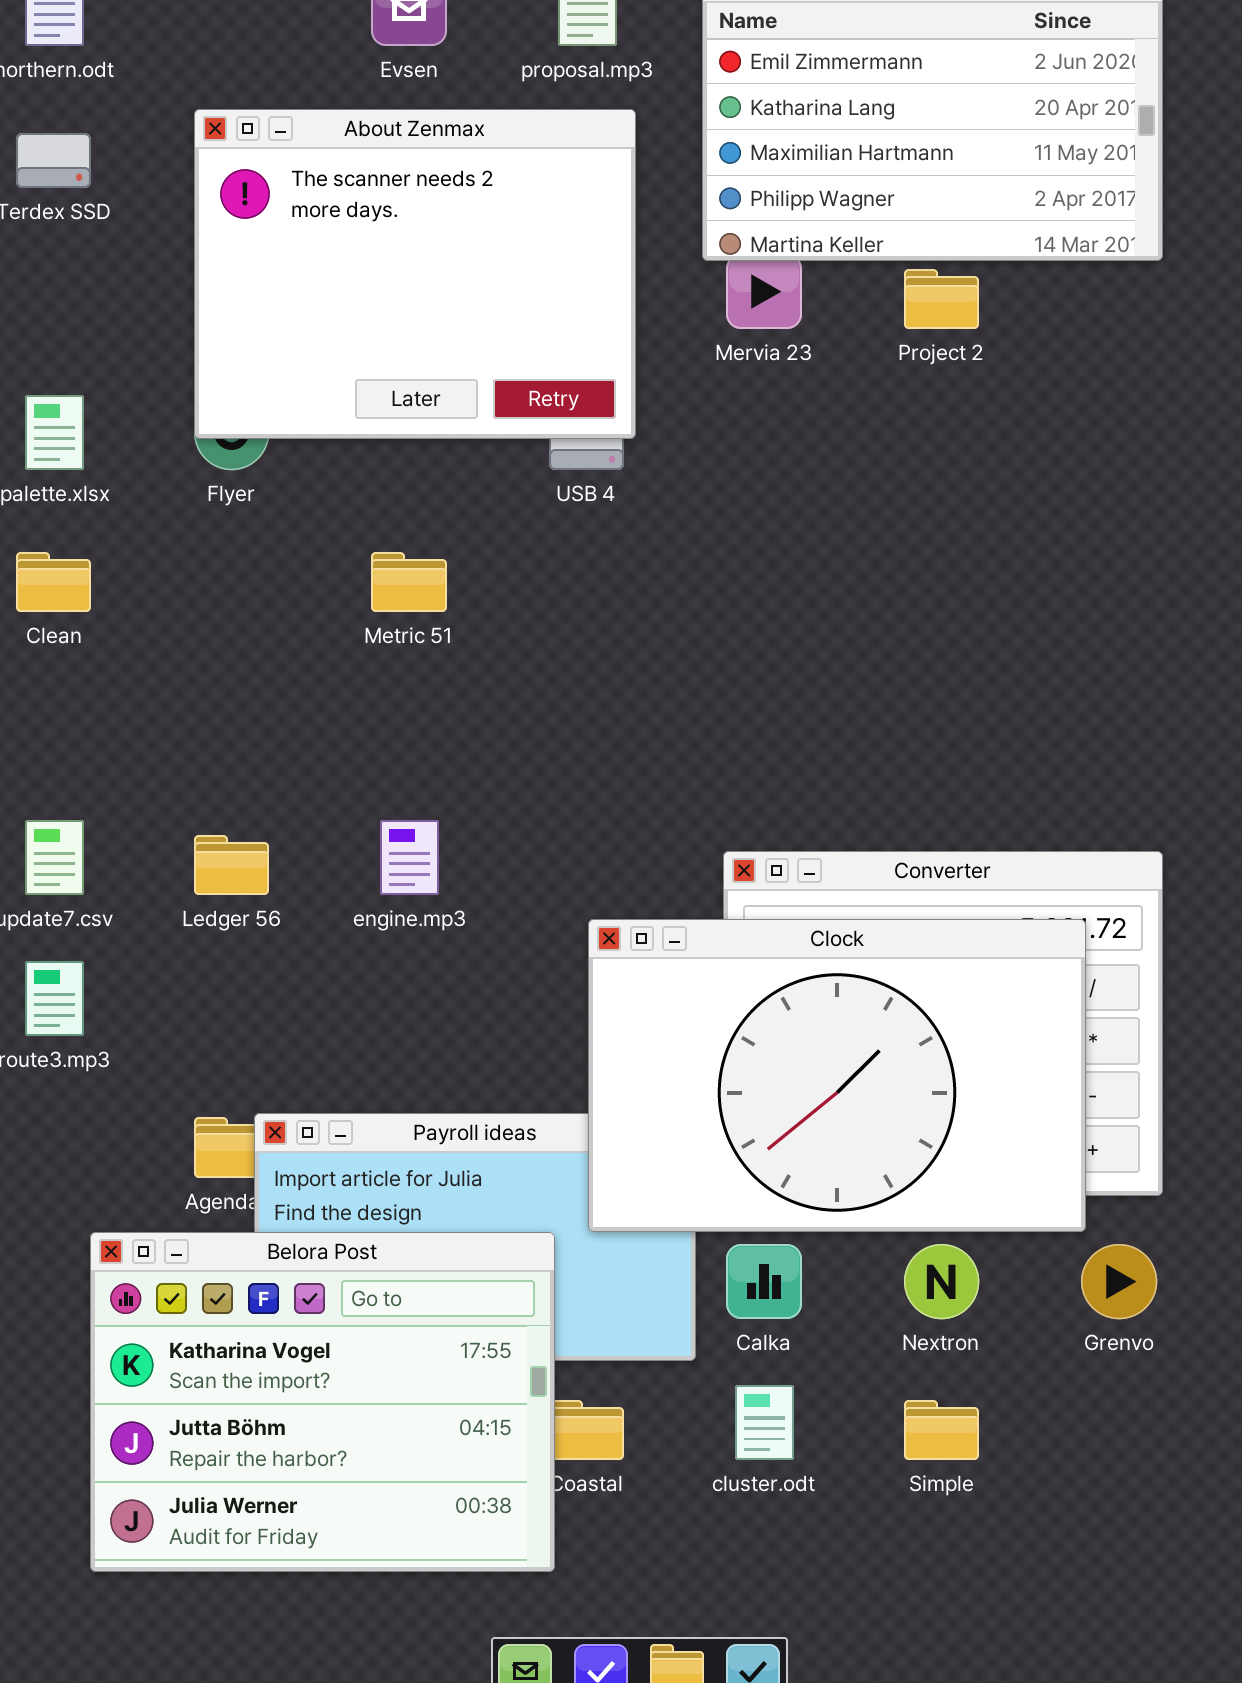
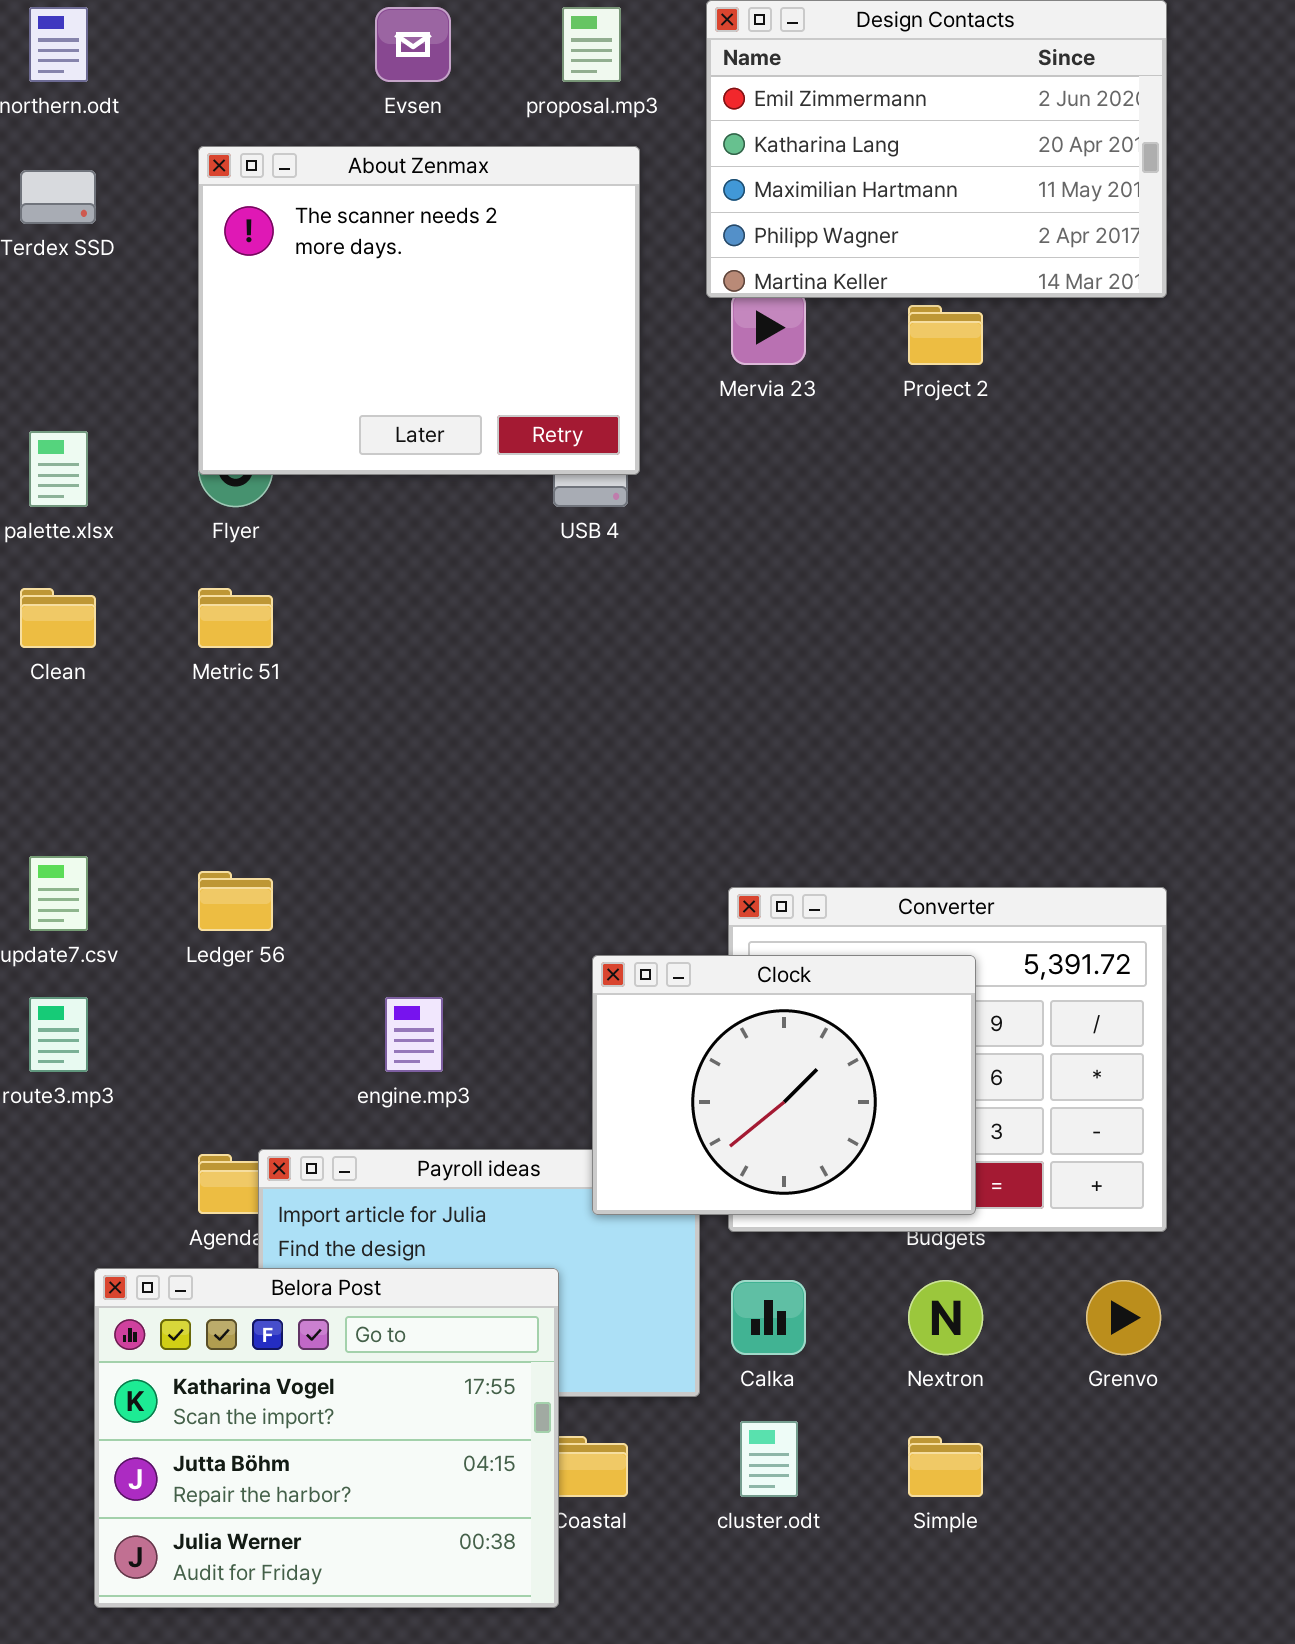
Metric 51: [371,552,447,612] -> [198,588,273,648], moved
engine.mp3: [380,820,439,895] -> [385,997,443,1072], moved
Clock: [588,919,1086,1232] -> [592,955,976,1215], resized

